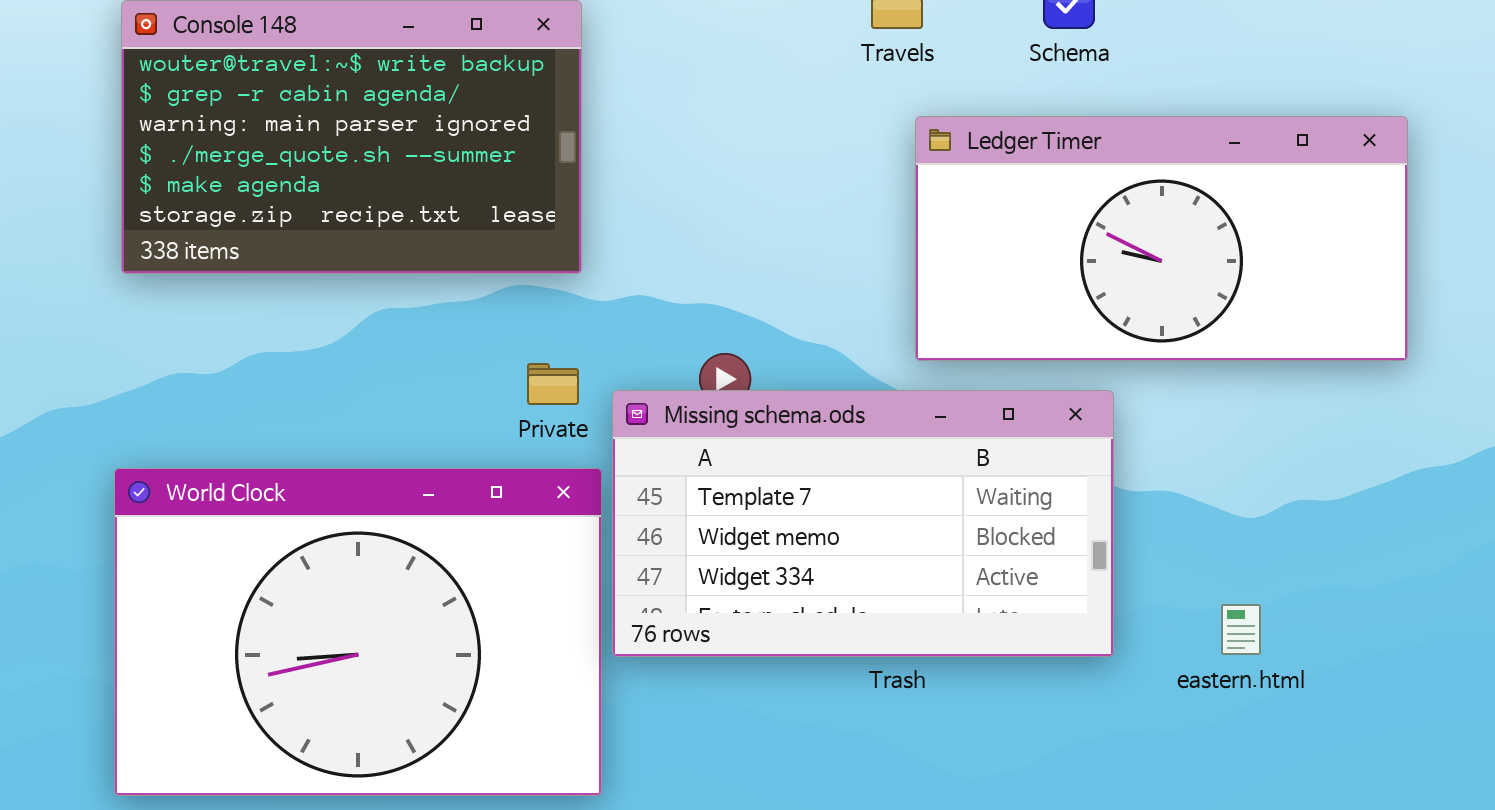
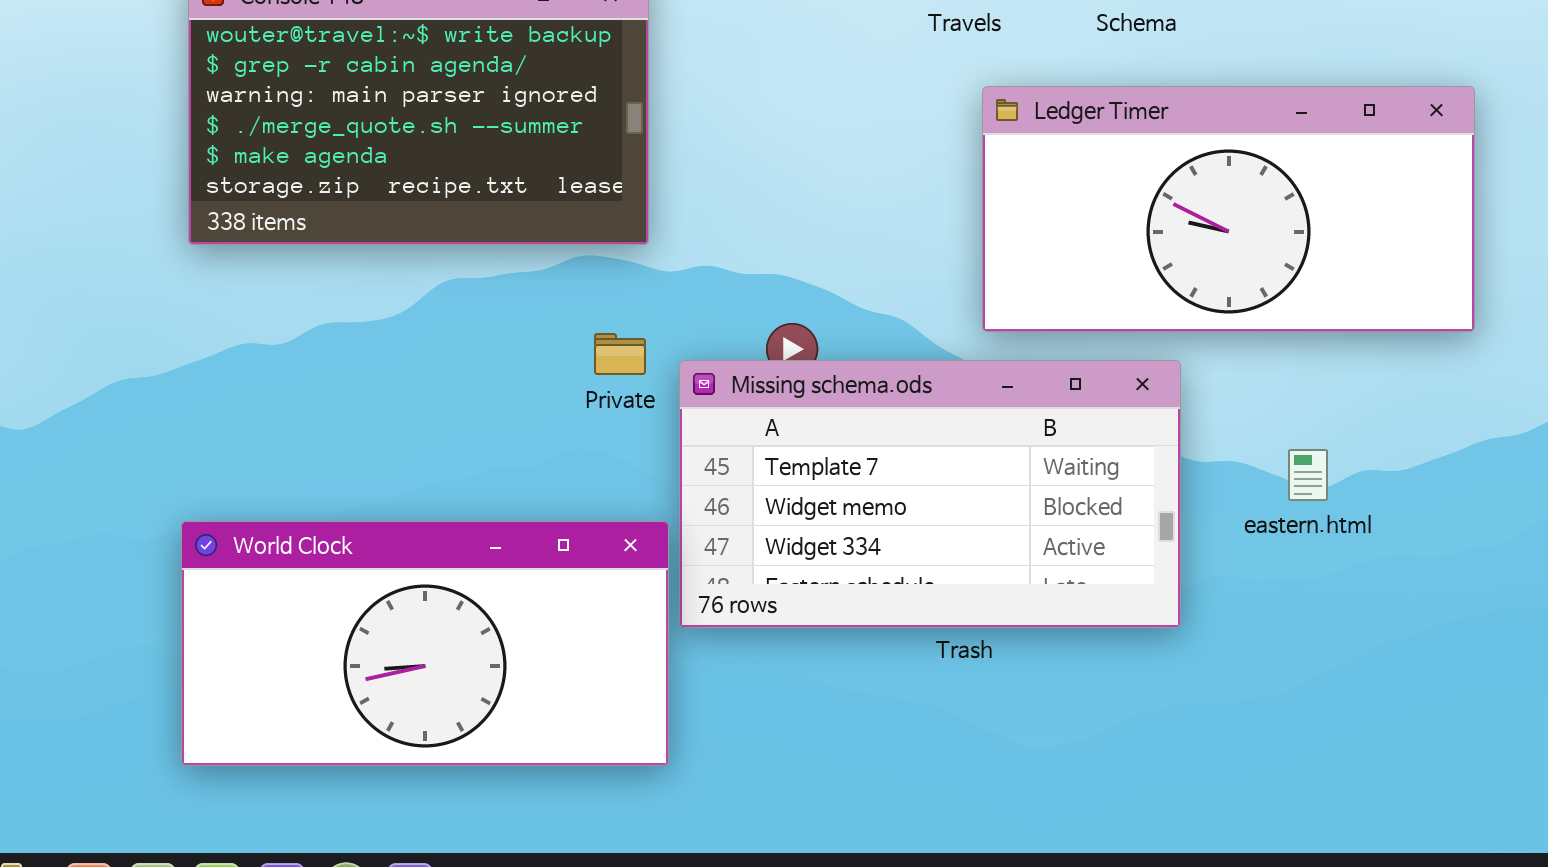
World Clock: [114,468,602,796] -> [181,521,669,766], resized
eastern.html: [1221,604,1261,655] -> [1288,449,1328,501], moved

